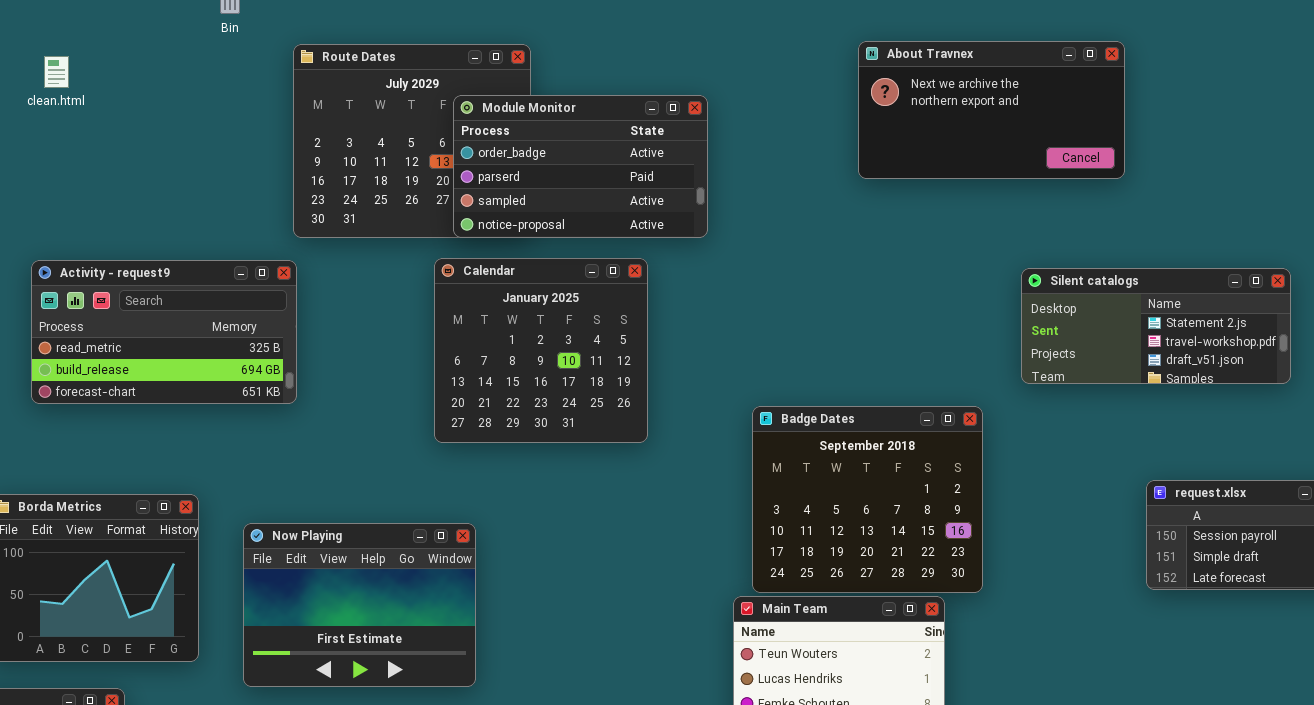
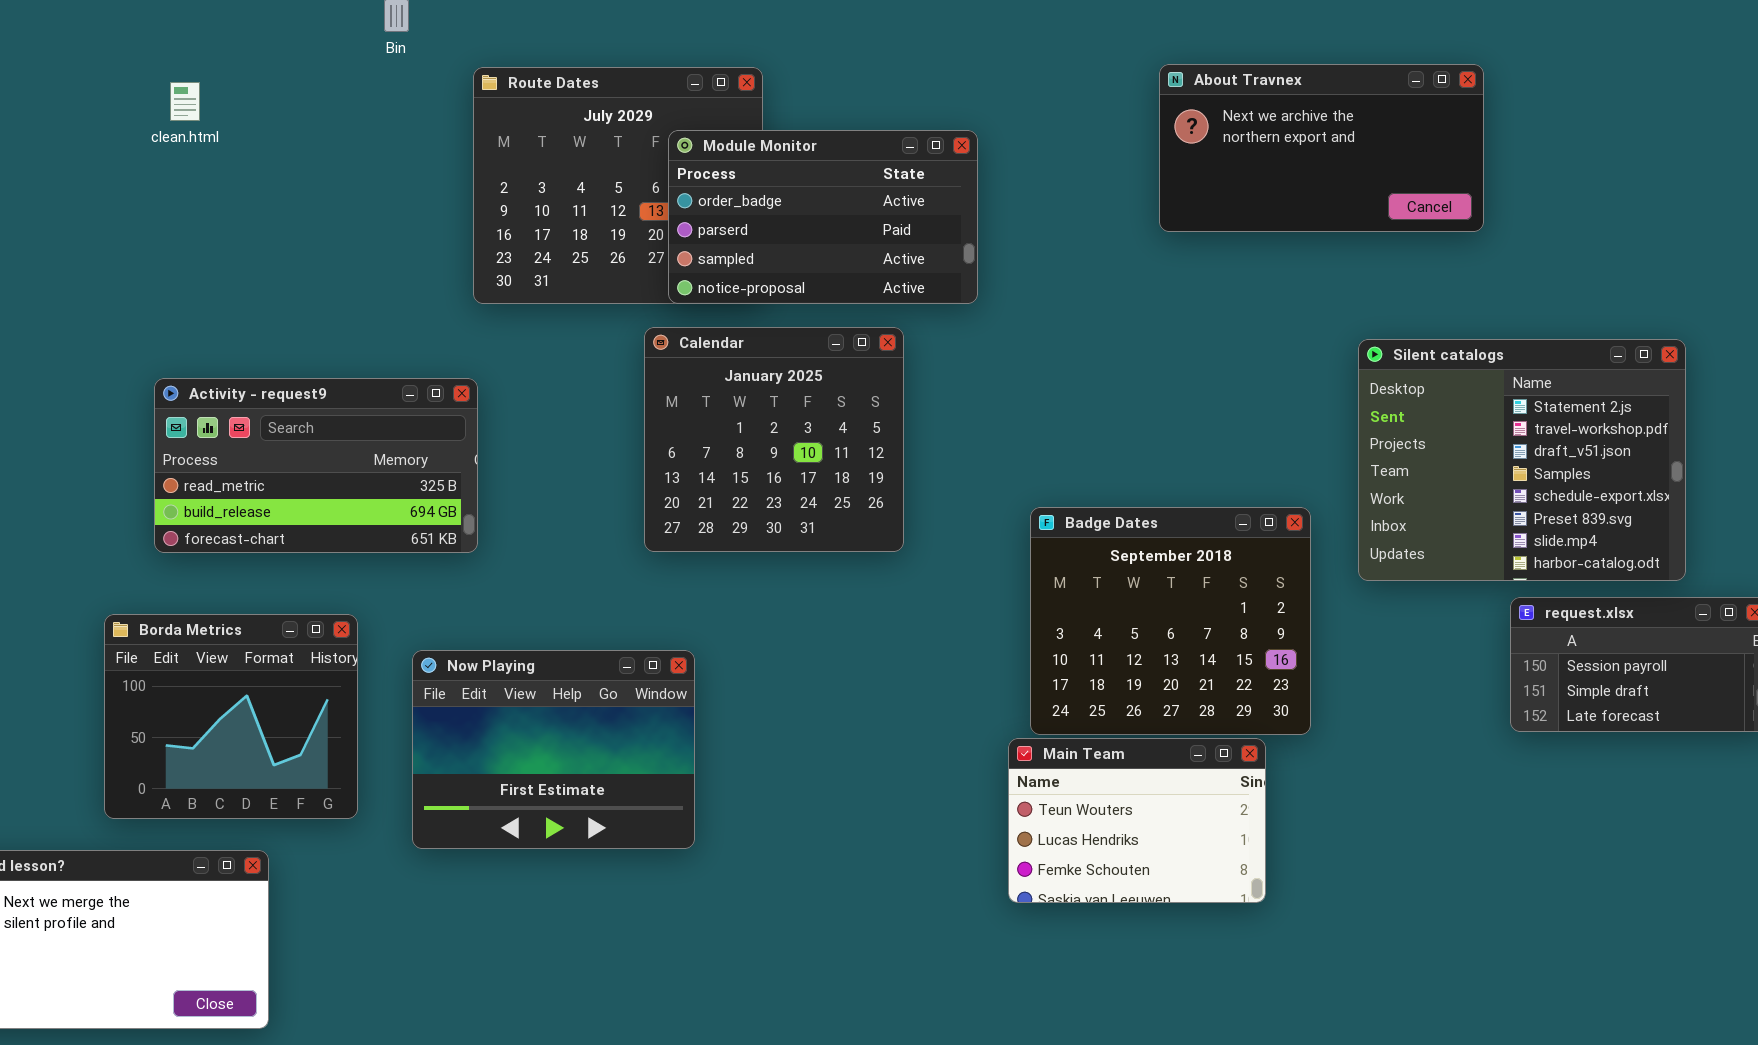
Activity - request9: [31,260,297,404] -> [154,378,478,553], moved
Silent catalogs: [1021,268,1291,384] -> [1358,339,1686,581], resized

